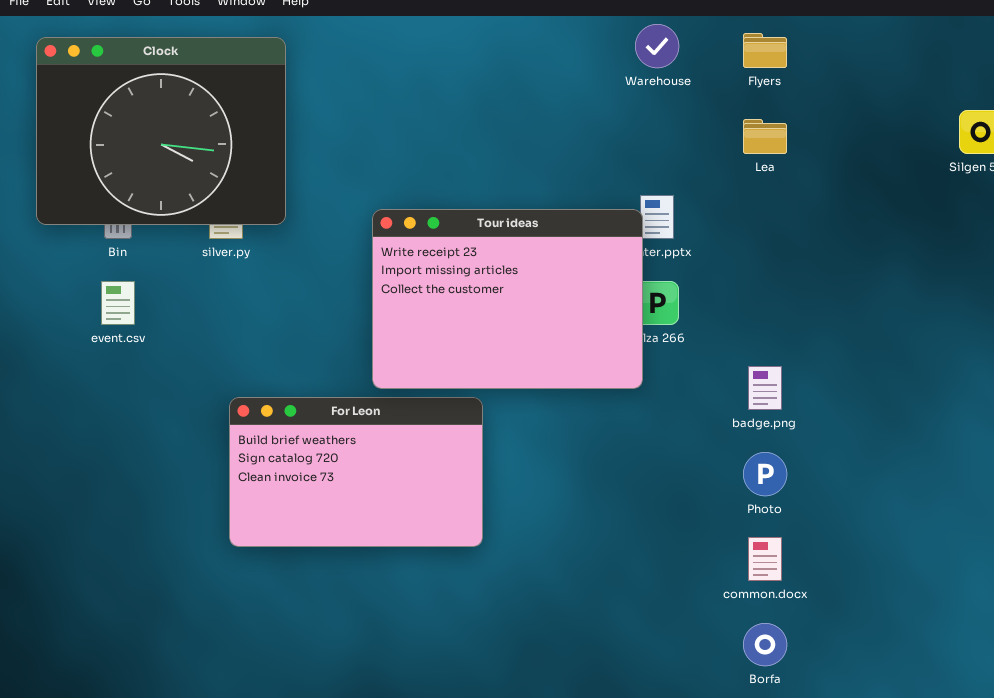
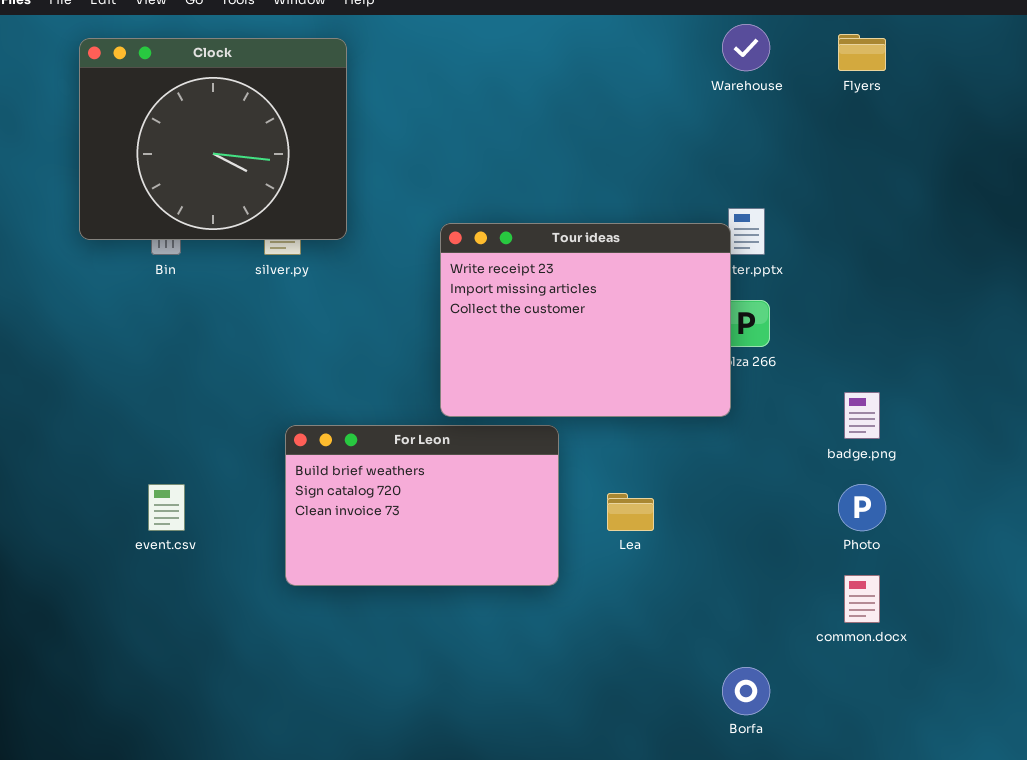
Lea: [743,119,787,154] -> [607,493,654,531], moved
event.csv: [101,281,135,325] -> [148,484,185,531], moved
Borfa: [743,623,787,666] -> [722,667,770,715], moved

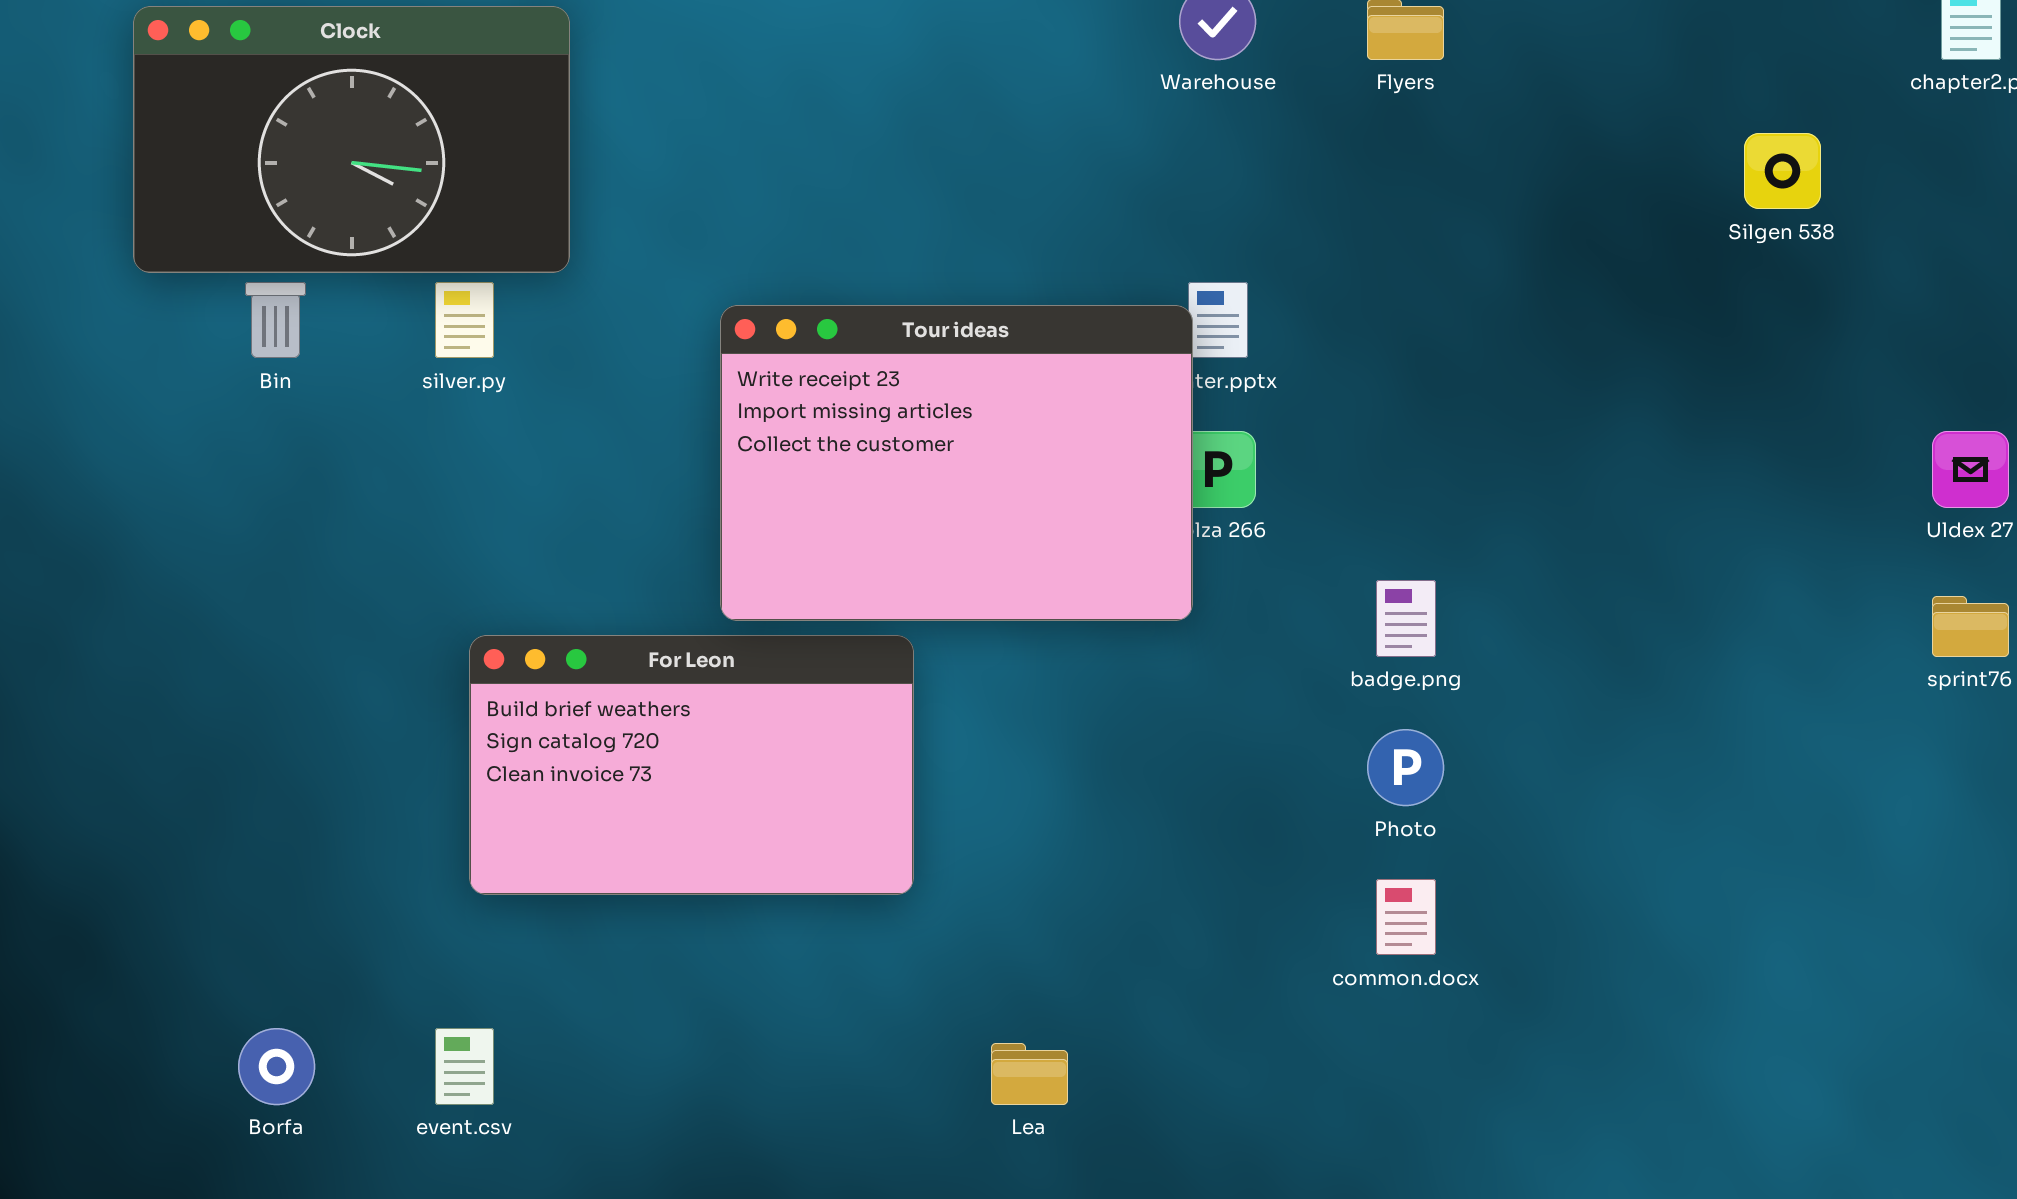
Clock: [79,38,347,240] -> [133,6,570,273], resized
event.csv: [148,484,185,531] -> [435,1028,494,1105], moved
Lea: [607,493,654,531] -> [991,1043,1068,1105], moved
Borfa: [722,667,770,715] -> [238,1028,315,1105], moved

